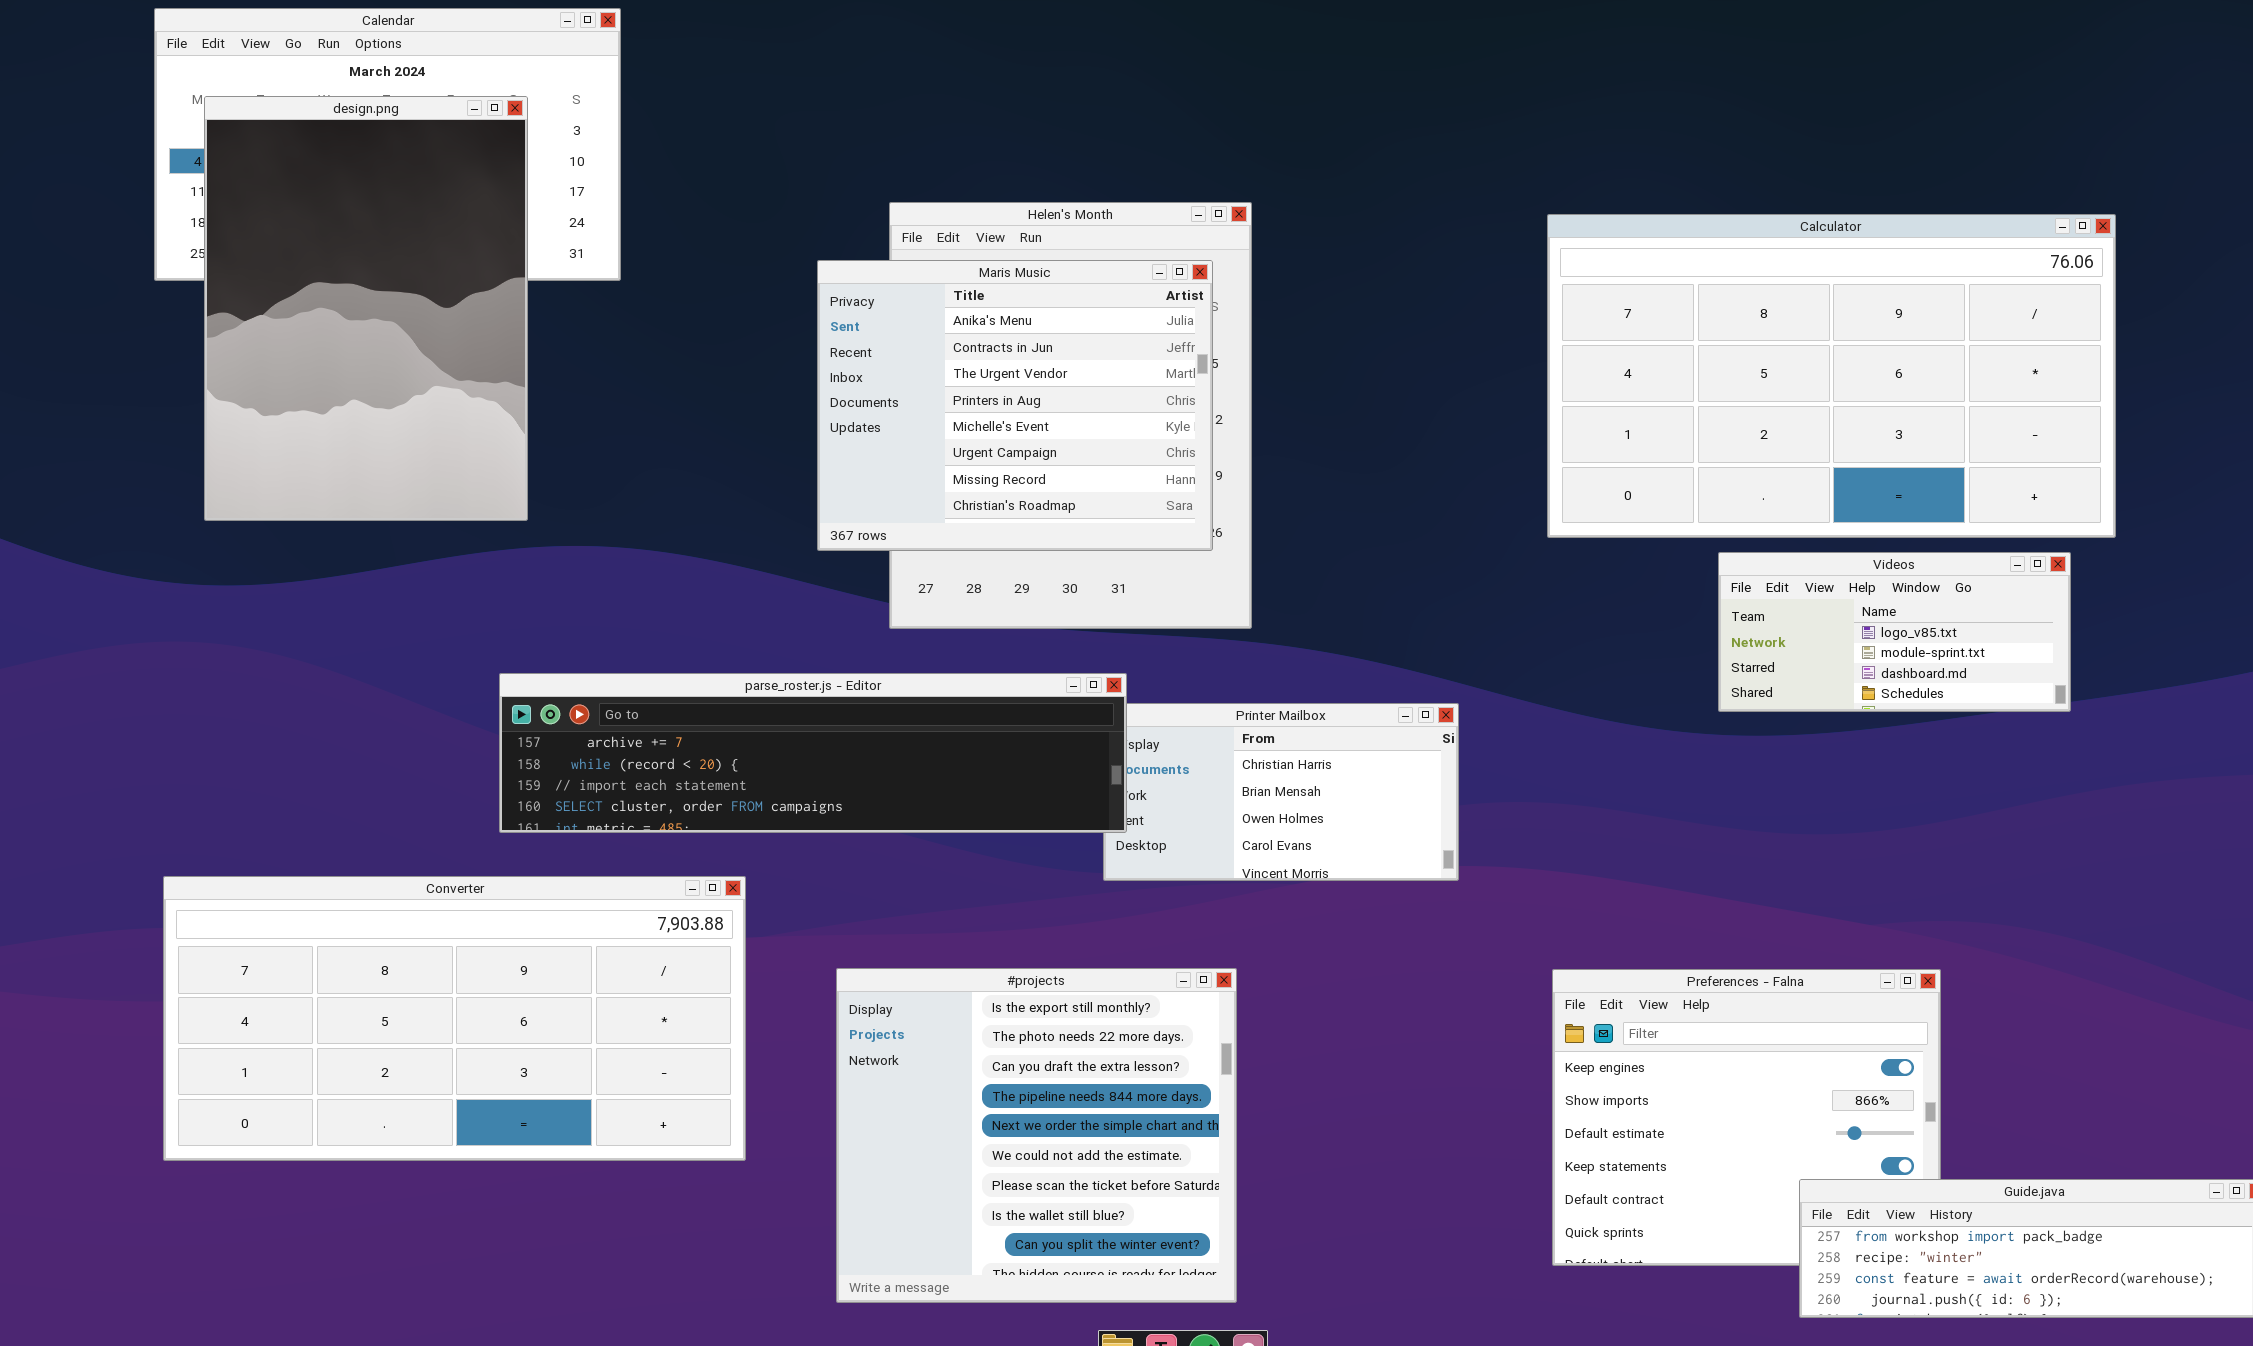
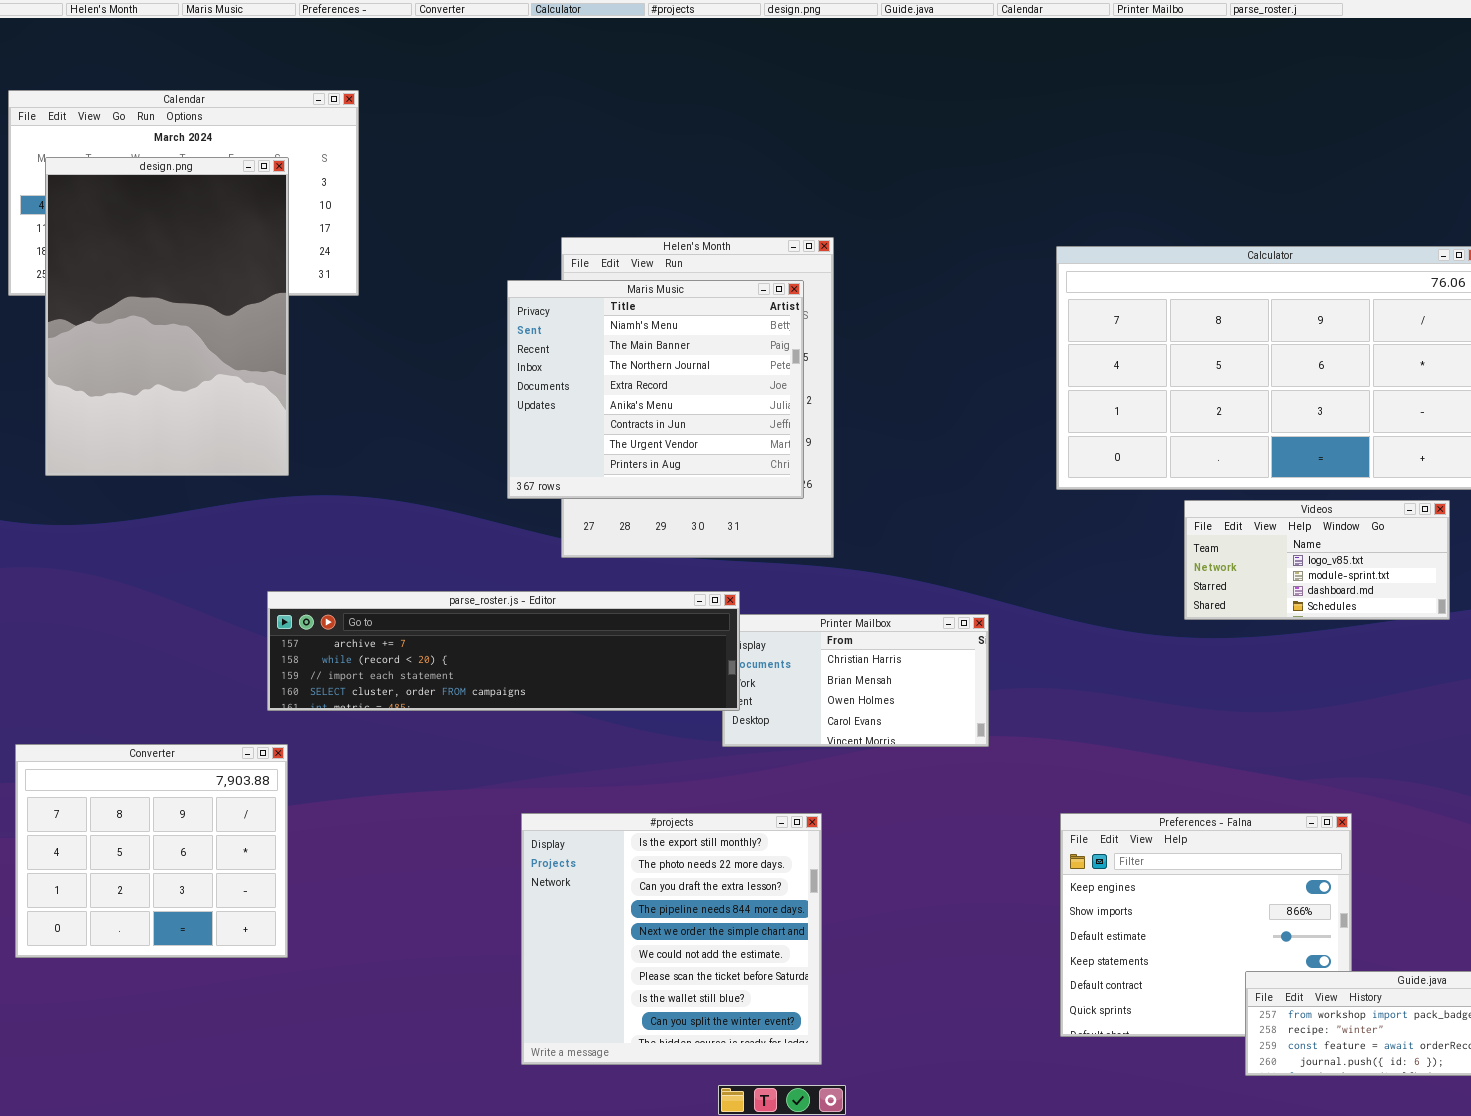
Maris Music: [817,260,1213,551] -> [507,280,804,499], scrolled up 4 rows
Converter: [163,876,746,1161] -> [15,744,288,958], resized

